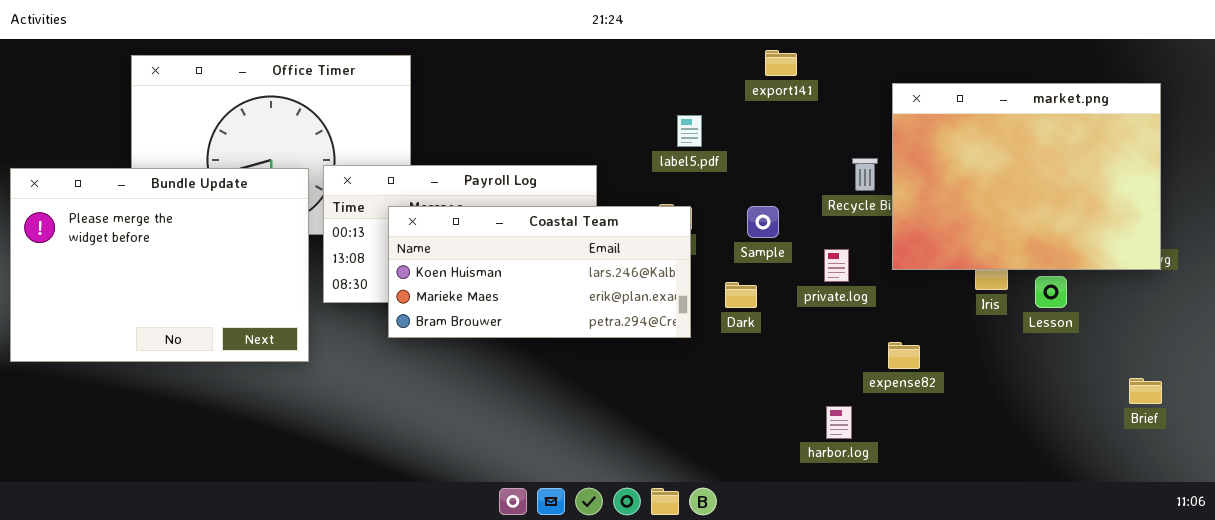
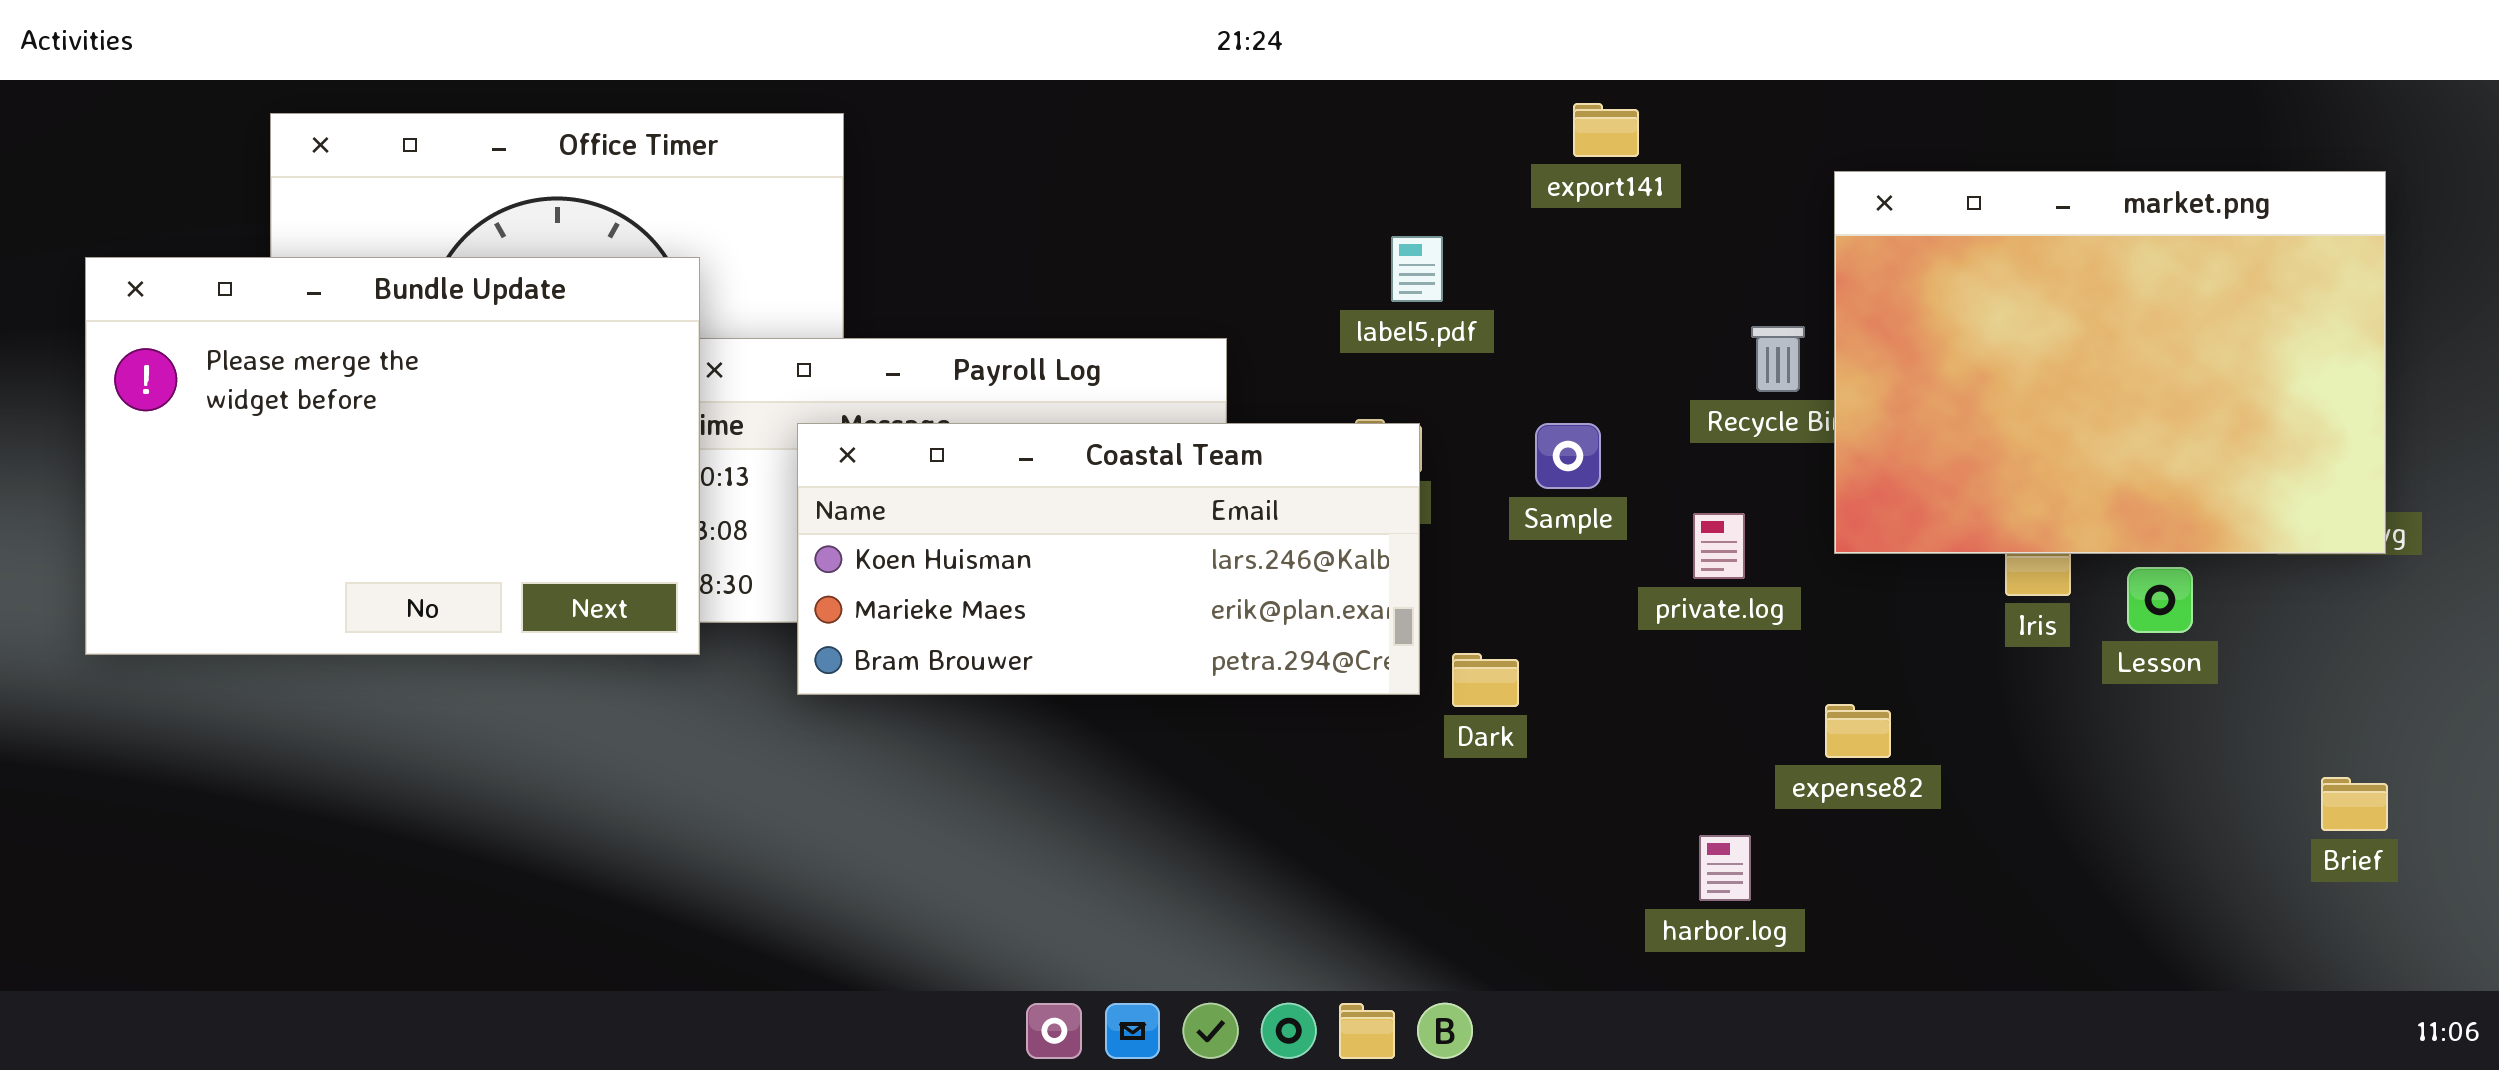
Bundle Update: [10,168,309,362] -> [85,257,700,655], moved
Dark: [725,282,757,308] -> [1452,653,1519,707], moved

